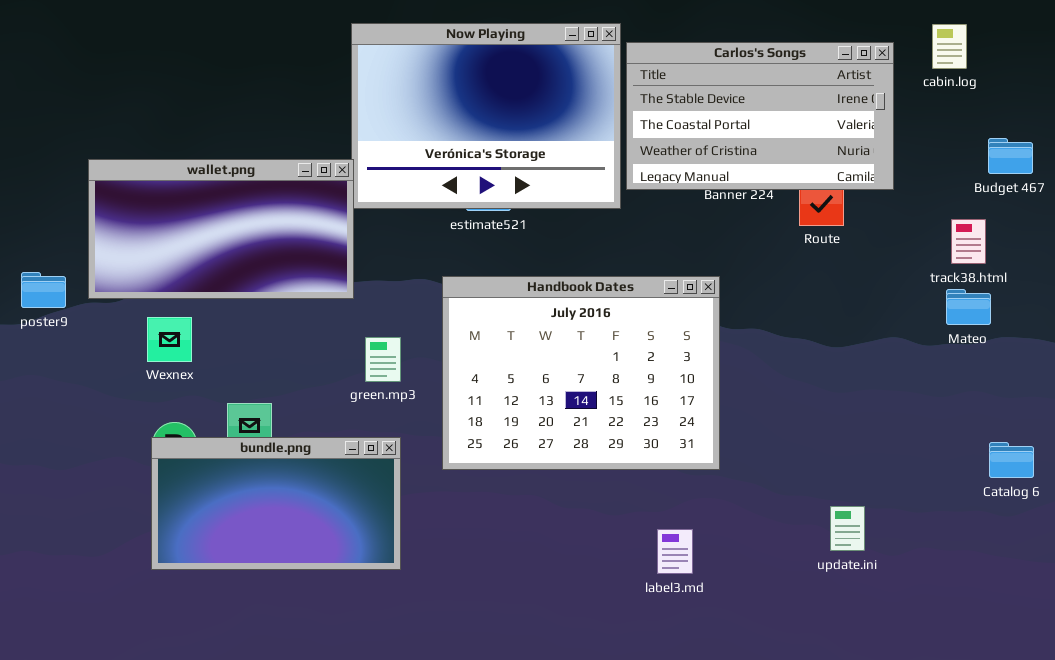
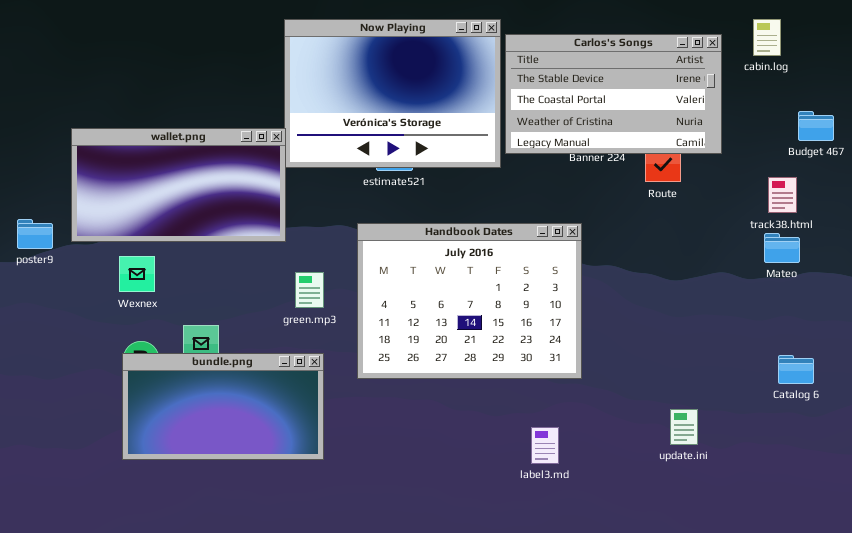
Catalog 6: [989,442,1034,478] -> [778,355,814,384], moved

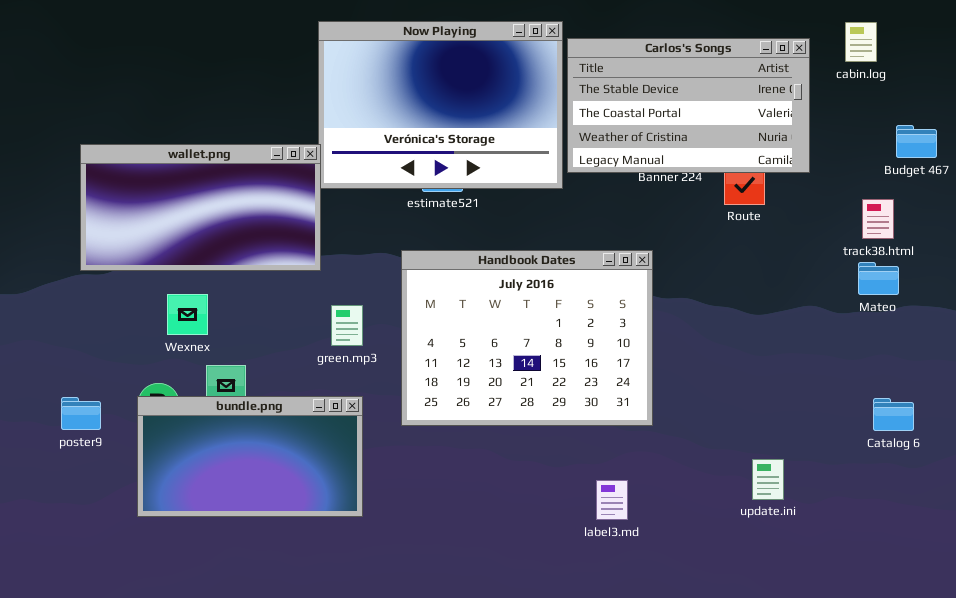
poster9: [17,219,53,249] -> [61,397,101,430], moved
Wexnex: [119,256,155,292] -> [167,294,208,335], moved

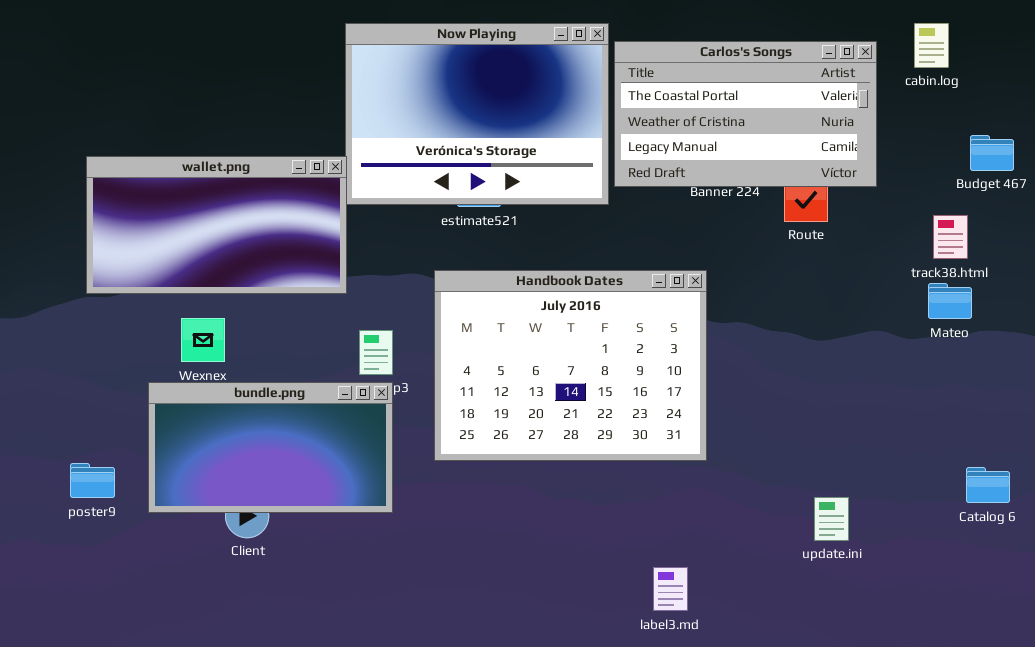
Carlos's Songs: [567,38,810,173] -> [614,41,877,187], scrolled down 1 row
bundle.png: [137,396,363,517] -> [148,382,393,513], moved
poster9: [61,397,101,430] -> [70,463,115,498], moved
Catalog 6: [873,398,914,431] -> [966,467,1010,503], moved
label3.md: [596,480,628,520] -> [653,567,688,611], moved

